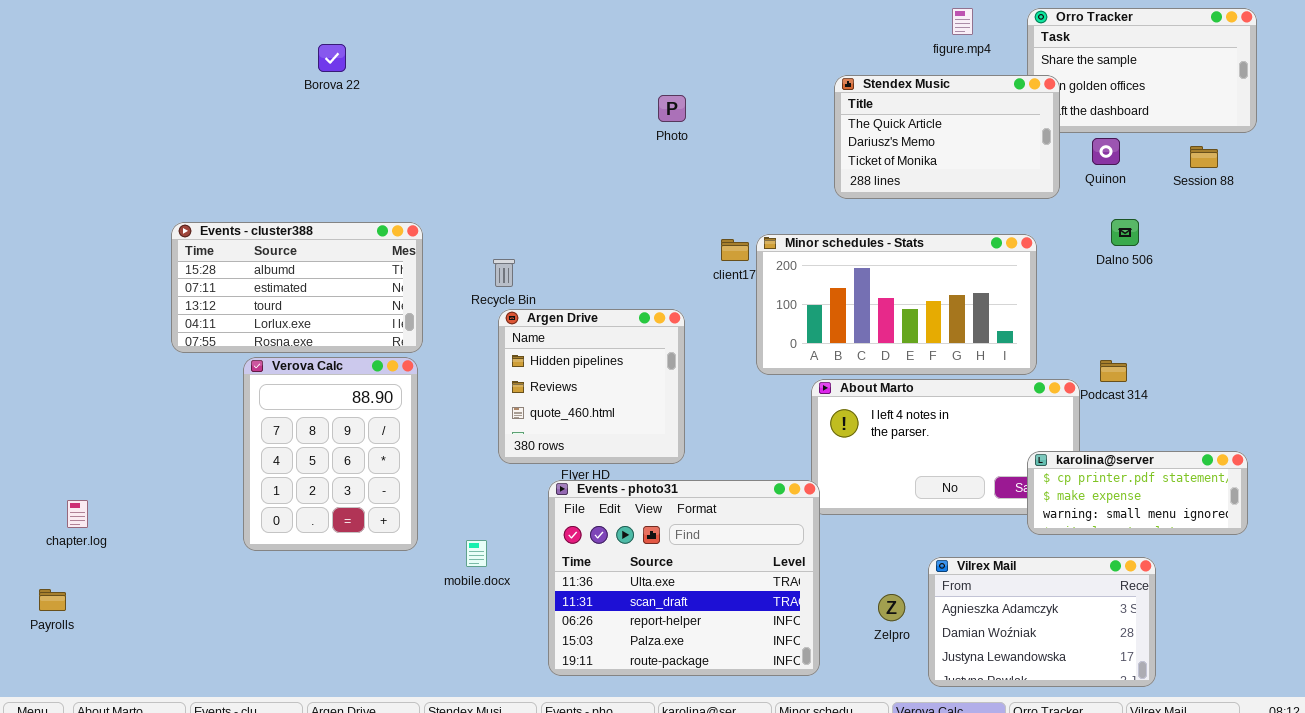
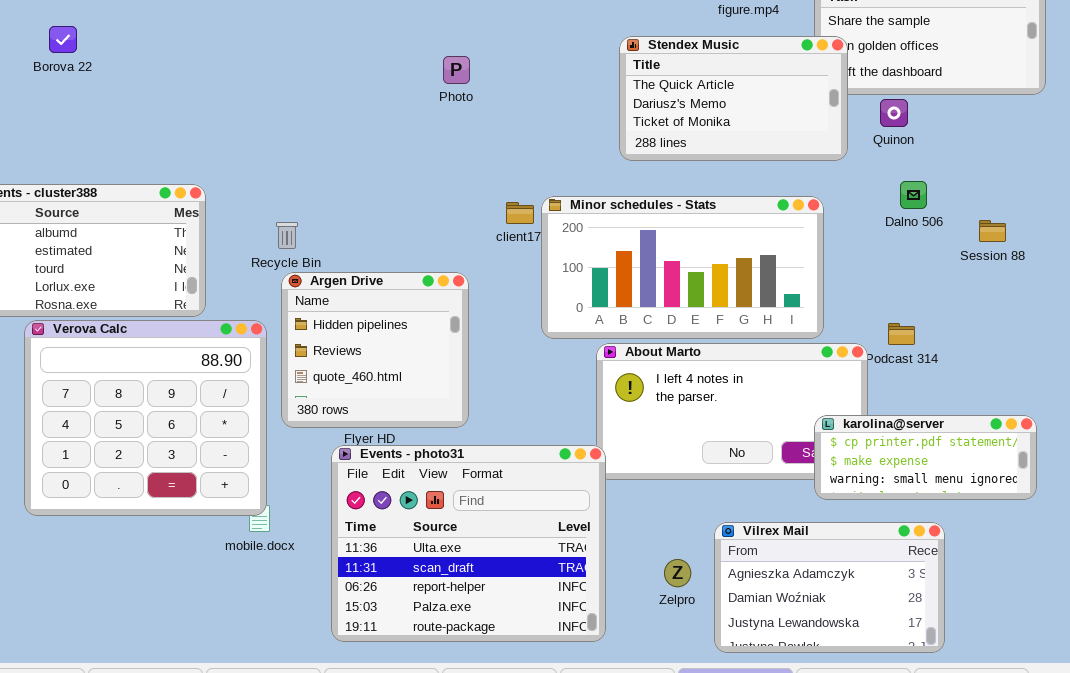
Borova 22: [318,44,346,72] -> [49,26,77,53], moved
Session 88: [1190,146,1218,168] -> [979,220,1006,242], moved
Verova Calc: [243,357,418,551] -> [24,320,267,516], resized

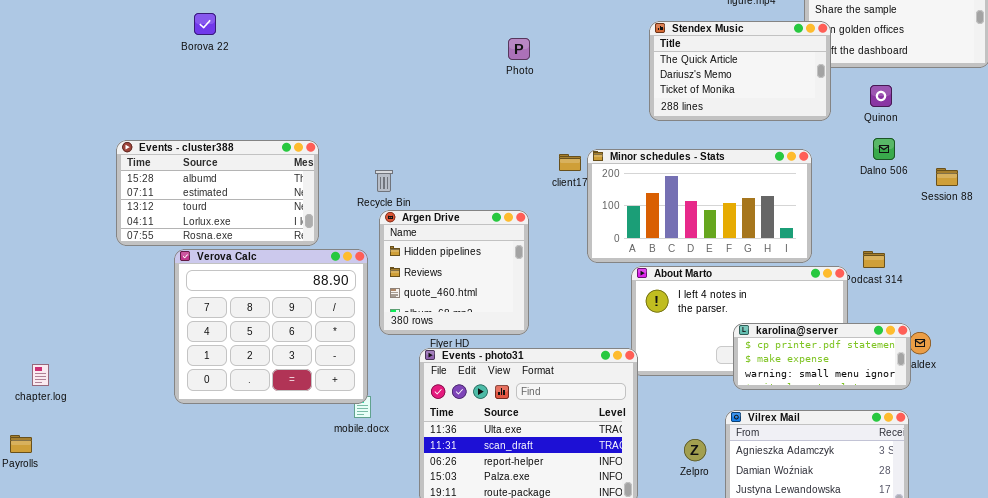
Quinon: [880,99,908,127] -> [870,85,892,107], moved
karolina@server: [814,415,1037,500] -> [733,323,911,390], moved

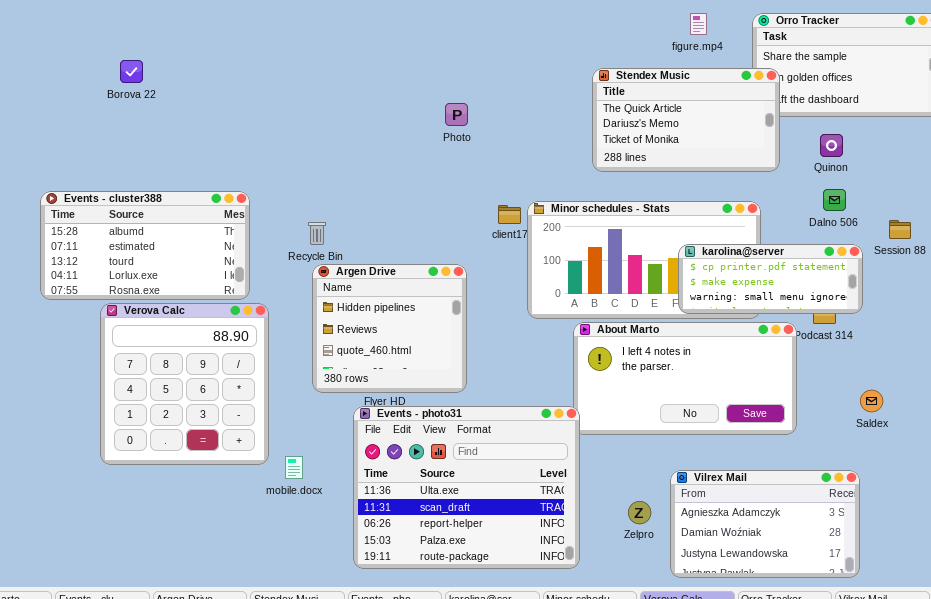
Photo: [508,38,530,60] -> [445,103,468,126], moved
Verova Calc: [174,249,368,404] -> [100,303,269,465], resized
karolina@server: [733,323,911,390] -> [678,244,863,314], moved

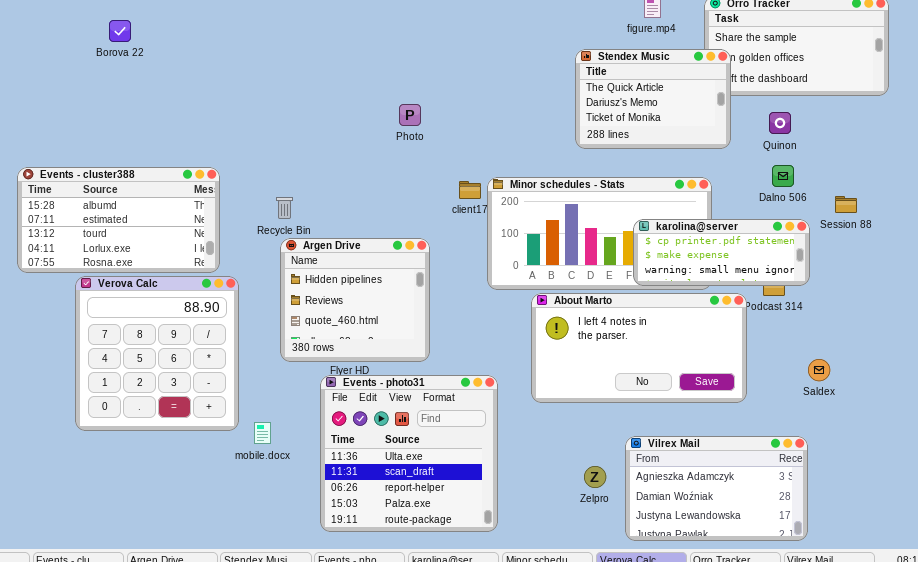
Borova 22: [120,60,143,83] -> [109,20,131,42], moved
Stendex Music: [592,68,780,172] -> [575,49,731,149], resized
Photo: [445,103,468,126] -> [399,104,421,126], moved
Events - photo31: [353,406,580,569] -> [320,375,498,532], resized

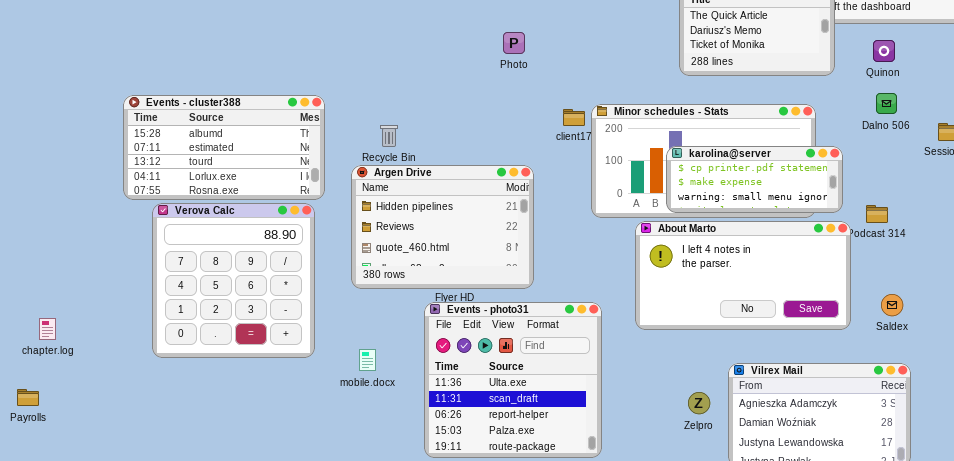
karolina@server: [633,219,810,286] -> [666,146,843,213], moved
Argen Drive: [280,238,430,362] -> [351,165,534,289], resized
Verova Calc: [75,276,239,431] -> [152,203,315,358], moved
Saldex: [808,359,830,381] -> [881,294,903,316], moved

